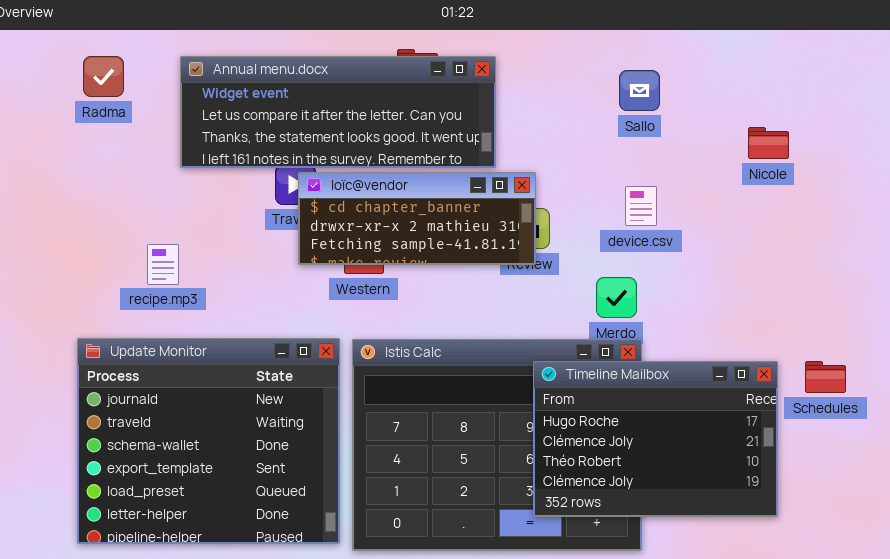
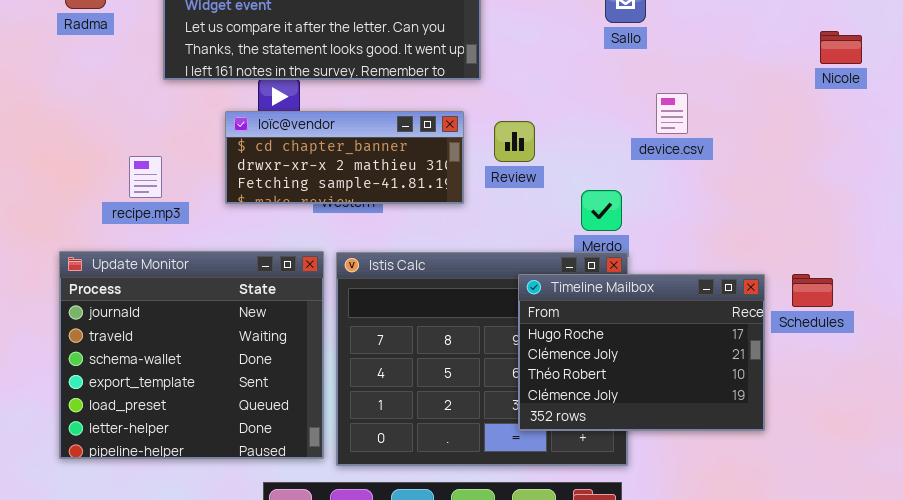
Nicole: [748,127,789,159] -> [820,31,862,64], moved
loïc@vendor: [298,172,536,265] -> [225,111,464,204], moved
device.csv: [625,186,657,226] -> [656,93,688,134], moved

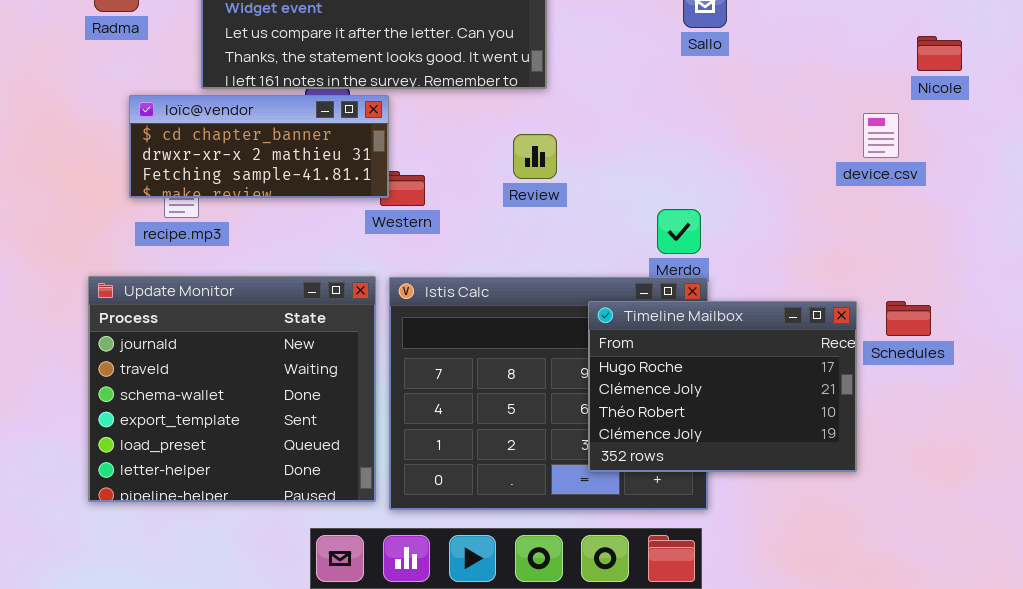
device.csv: [656,93,688,134] -> [863,113,899,158], moved
loïc@vendor: [225,111,464,204] -> [129,95,389,198], moved
Review: [494,121,535,162] -> [513,134,557,179], moved

